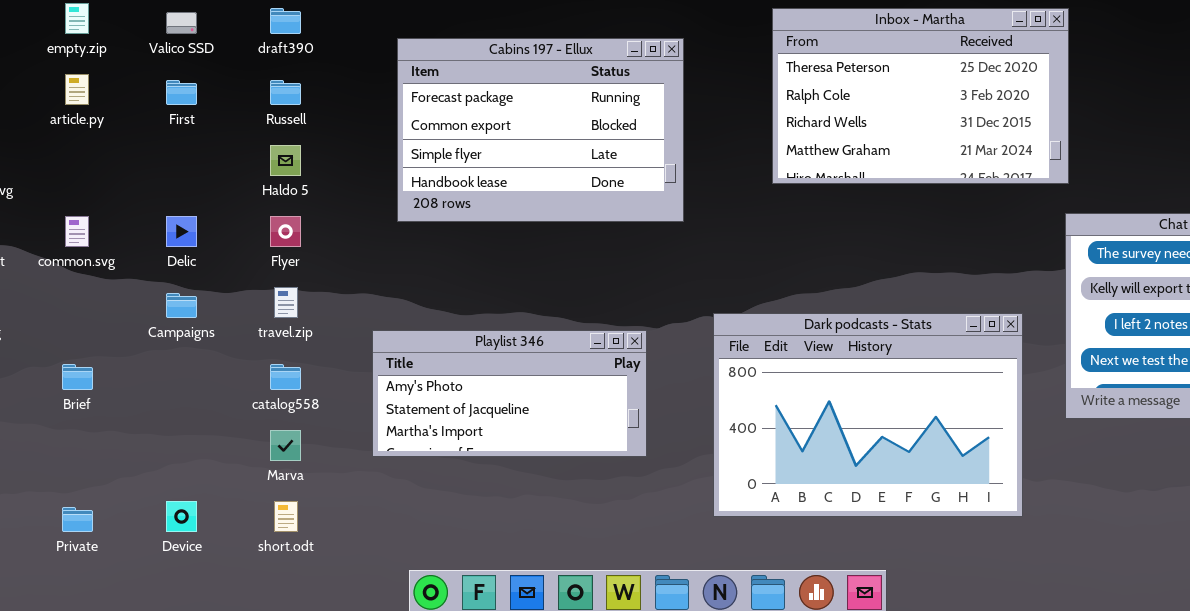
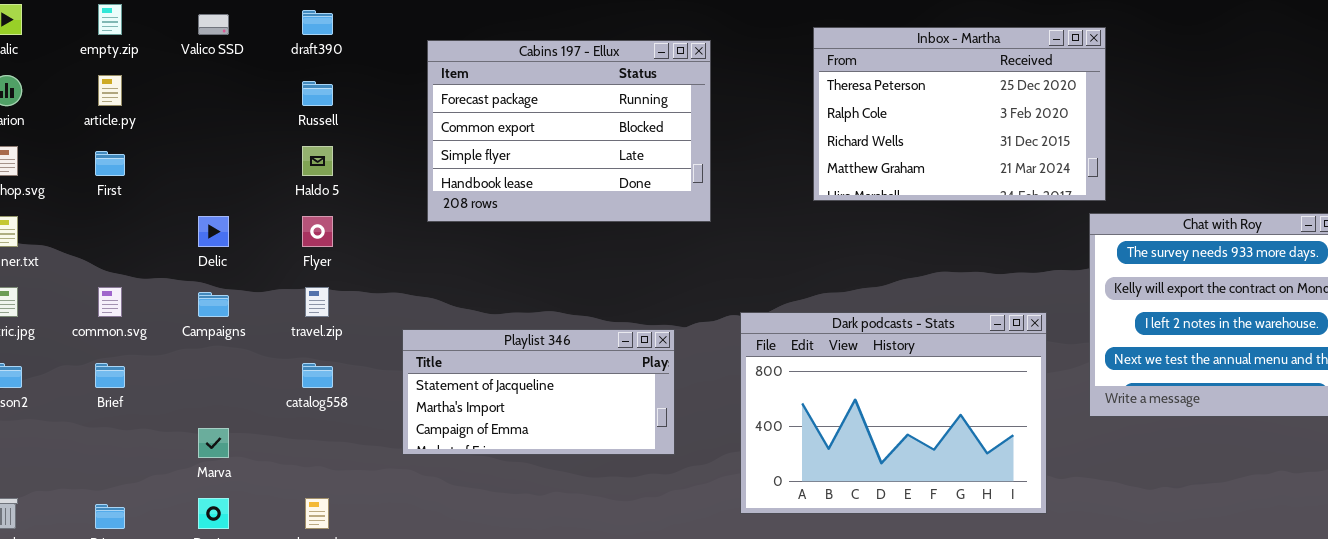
Inbox - Martha: [772,8,1069,184] -> [813,27,1106,201], moved
First: [166,80,197,105] -> [95,151,125,176], moved
common.svg: [65,216,89,247] -> [98,287,122,317], moved
Playlist 346: [372,330,647,457] -> [402,329,675,455], scrolled down 1 row
Marva: [270,430,301,461] -> [198,428,229,458], moved

